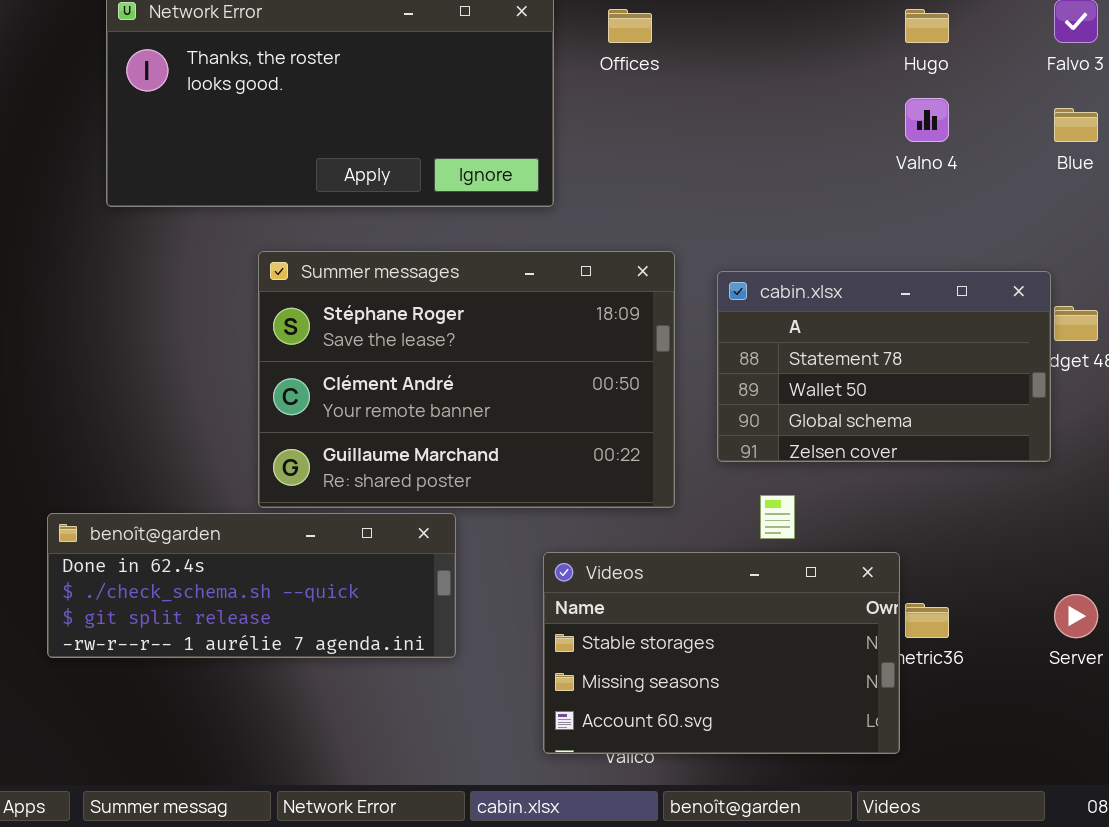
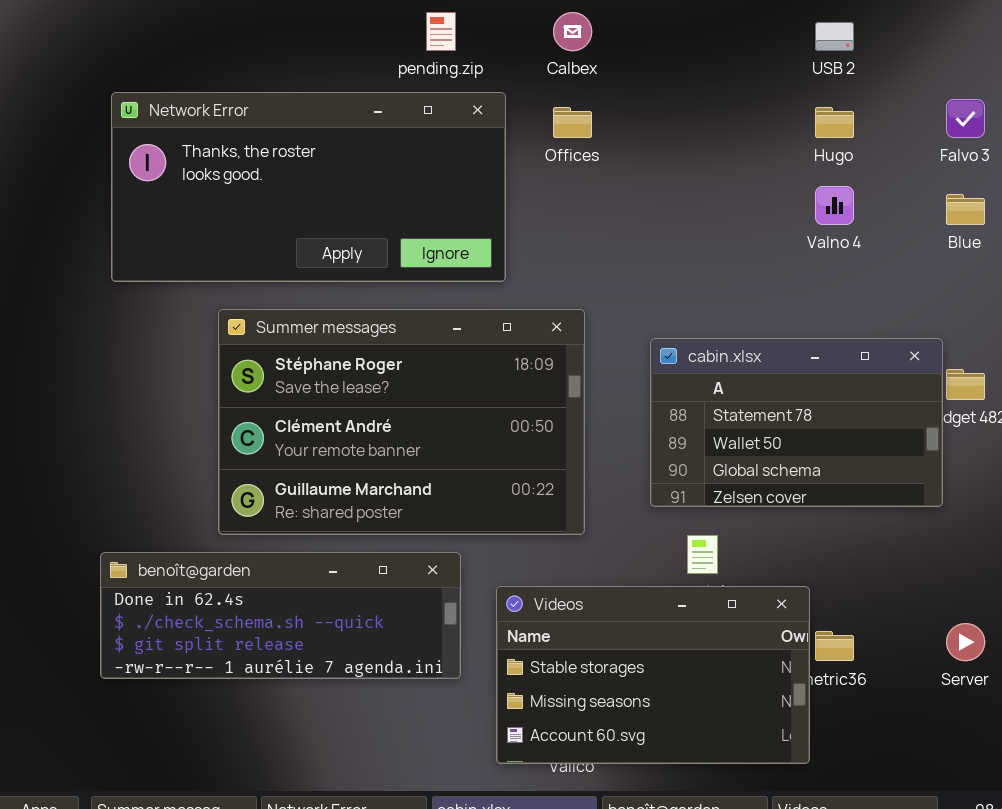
Summer messages: [258,251,675,508] -> [218,309,585,535], moved
benoît@garden: [47,513,456,658] -> [100,552,461,679], moved

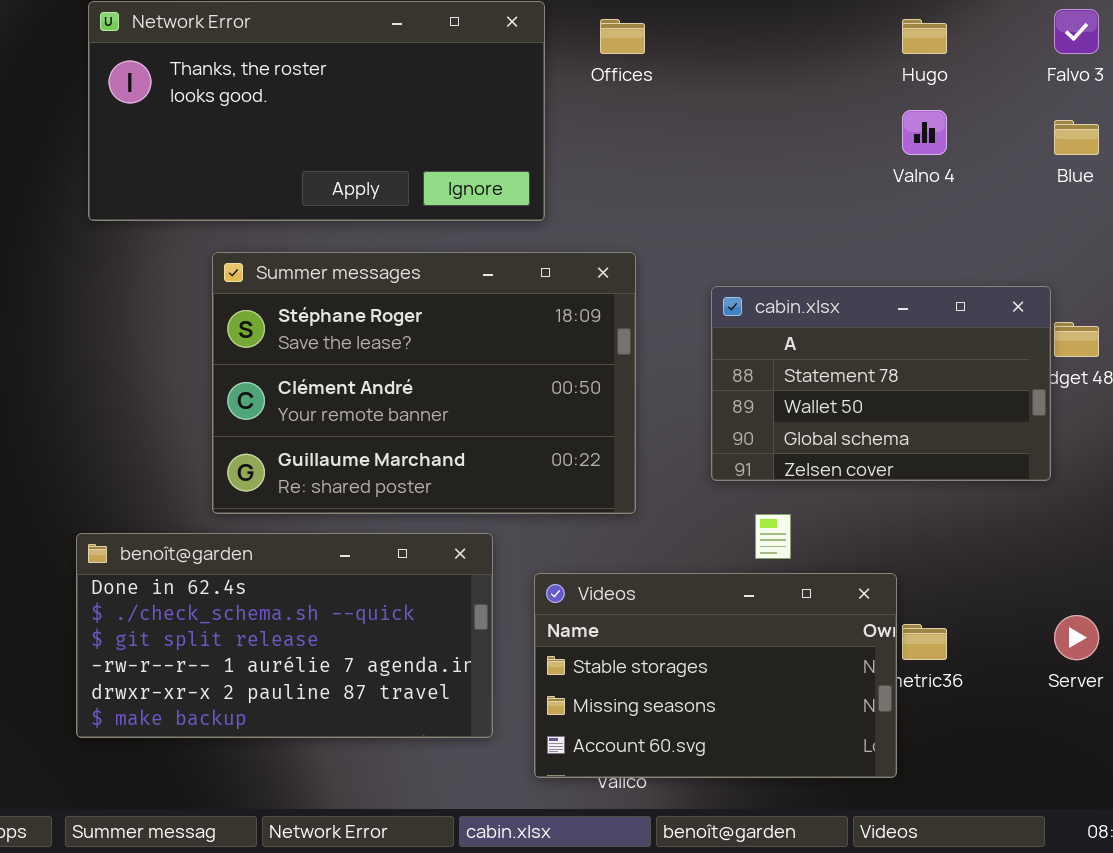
benoît@garden: [100,552,461,679] -> [76,533,493,738], resized

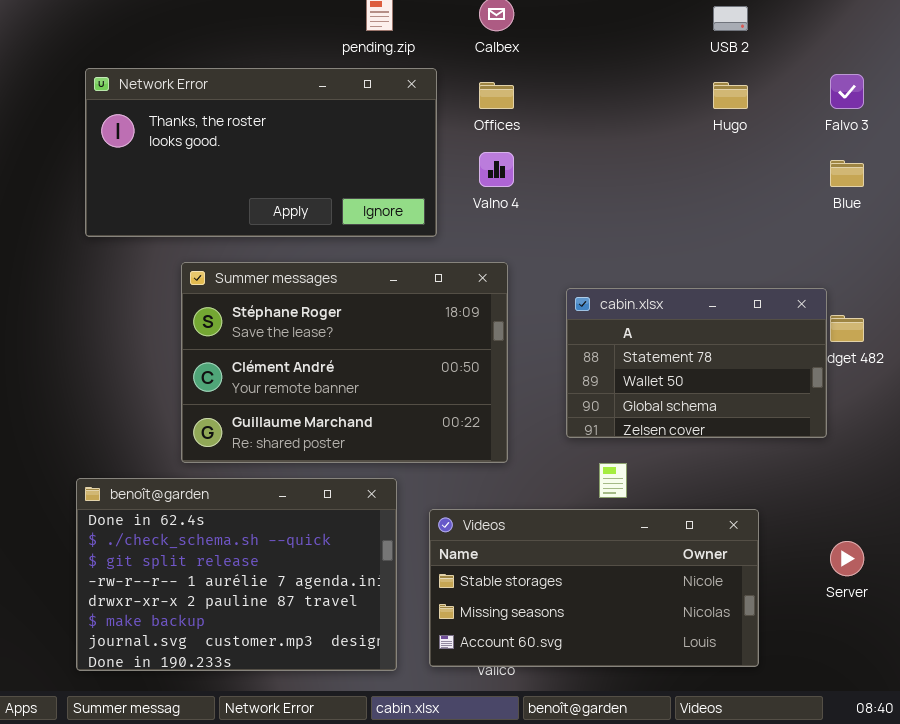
Valno 4: [902,110,947,155] -> [479,152,514,187], moved
benoît@garden: [76,533,493,738] -> [76,478,397,671], resized
Videos: [534,573,897,778] -> [429,509,759,667], resized

